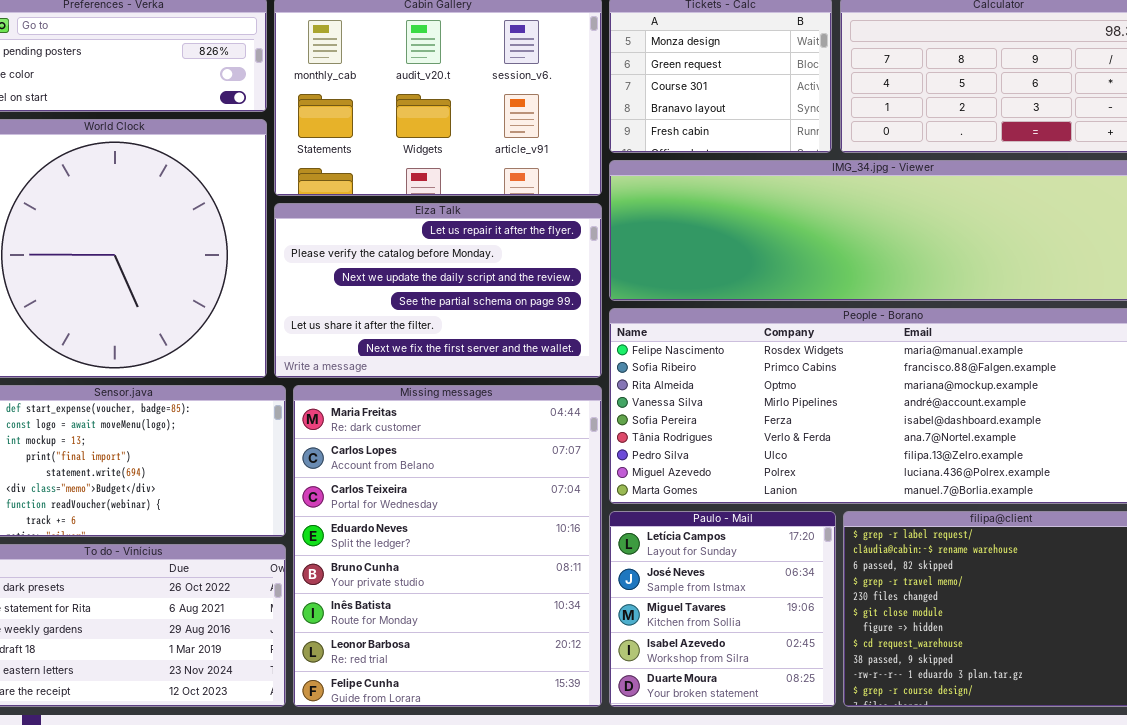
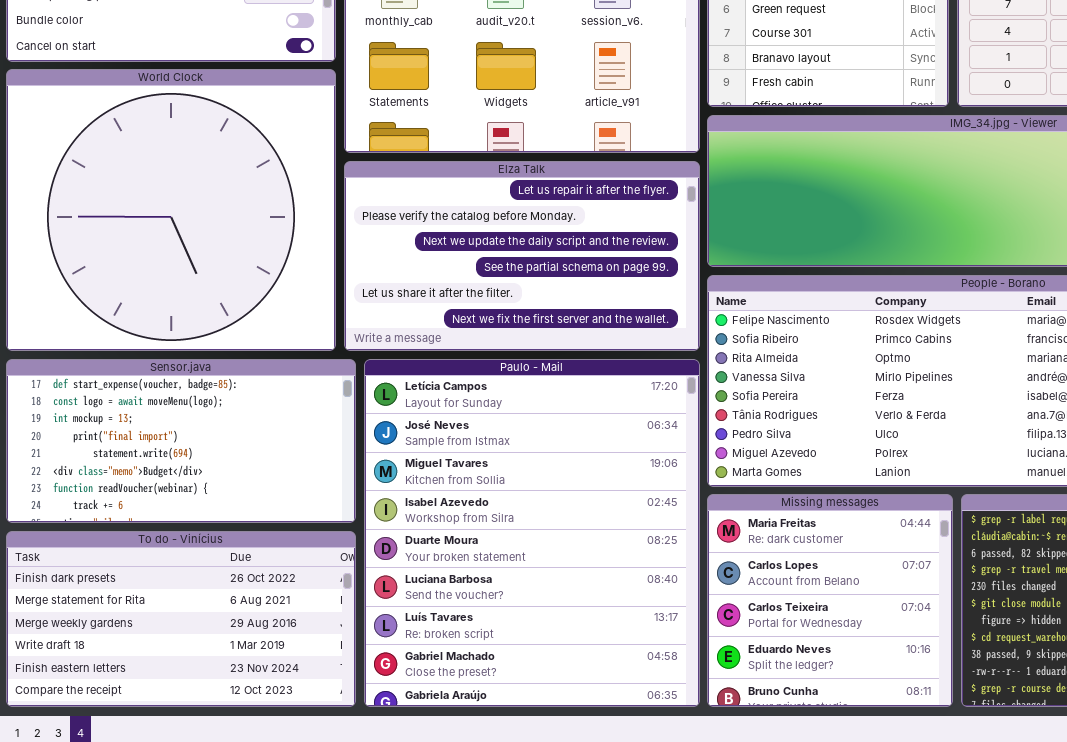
Missing messages: [293,385,602,707] -> [707,494,953,707], moved, resized
Paulo - Mail: [609,511,836,707] -> [364,359,700,707], moved, resized

